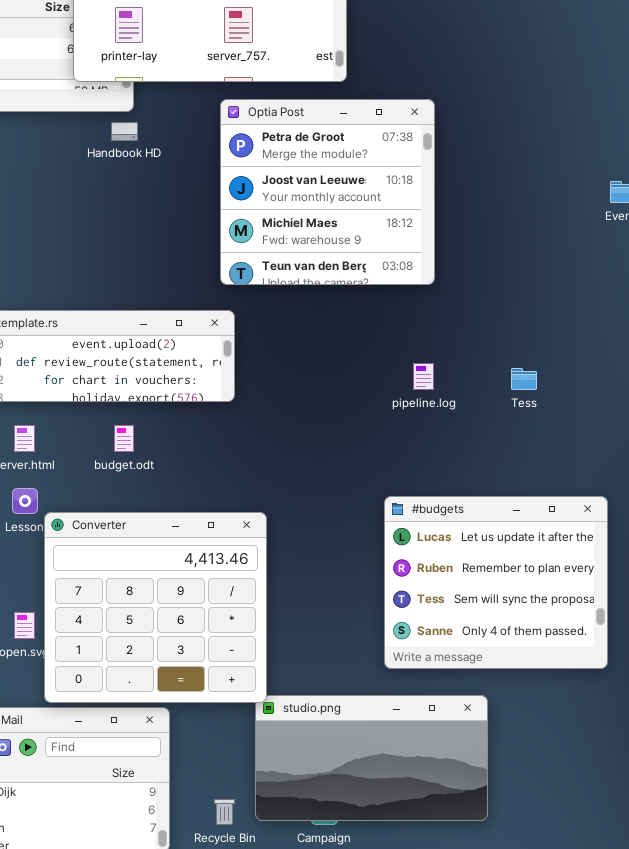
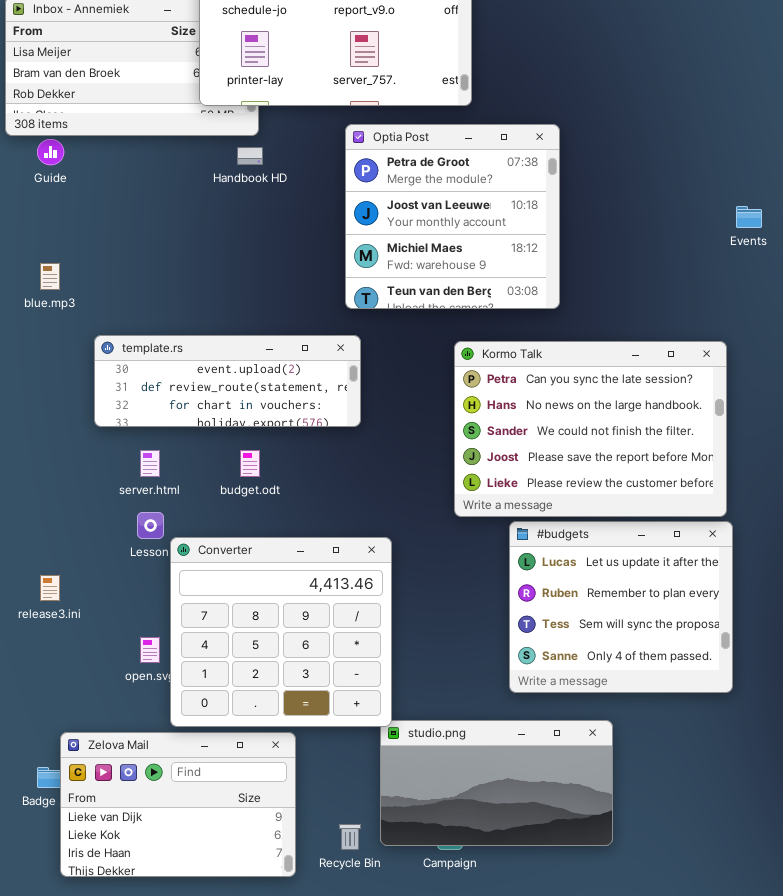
Kormo Talk: none -> [454,341,727,517], opened

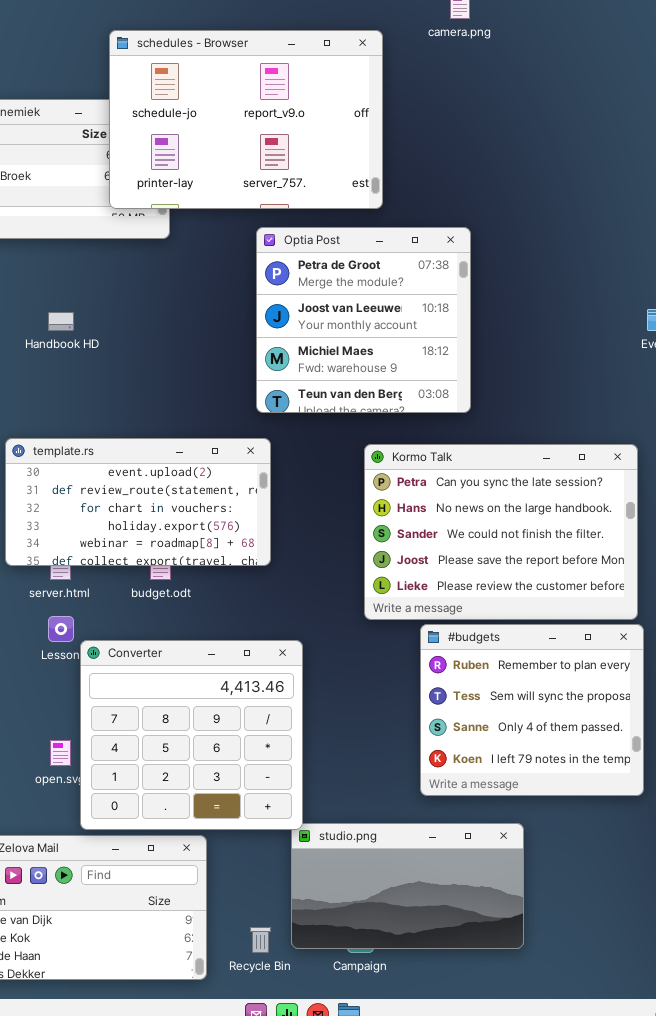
Handbook HD: [237,147,263,165] -> [48,312,74,331], moved
template.rs: [94,335,361,427] -> [5,438,271,566], resized
#budgets: [509,521,733,693] -> [420,624,644,796], scrolled down 1 row

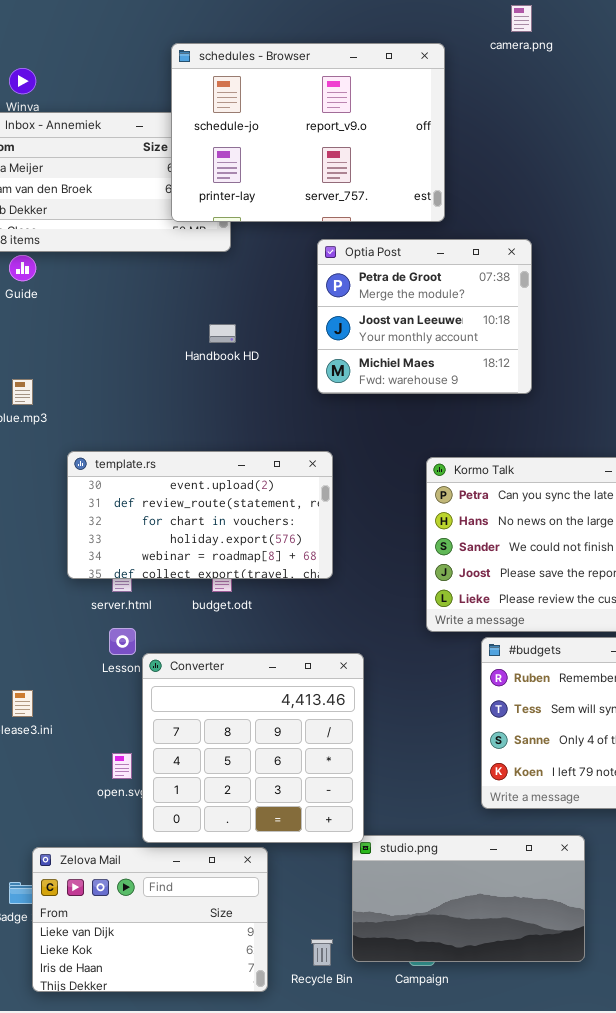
Optia Post: [256,227,471,413] -> [317,239,532,394], resized
Handbook HD: [48,312,74,331] -> [209,324,236,343], moved

